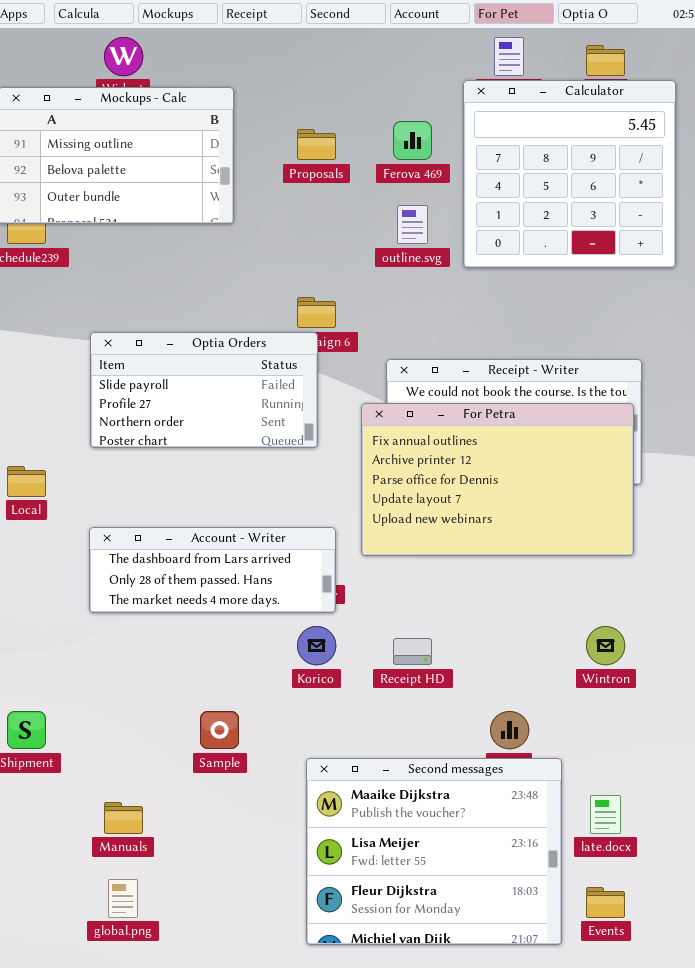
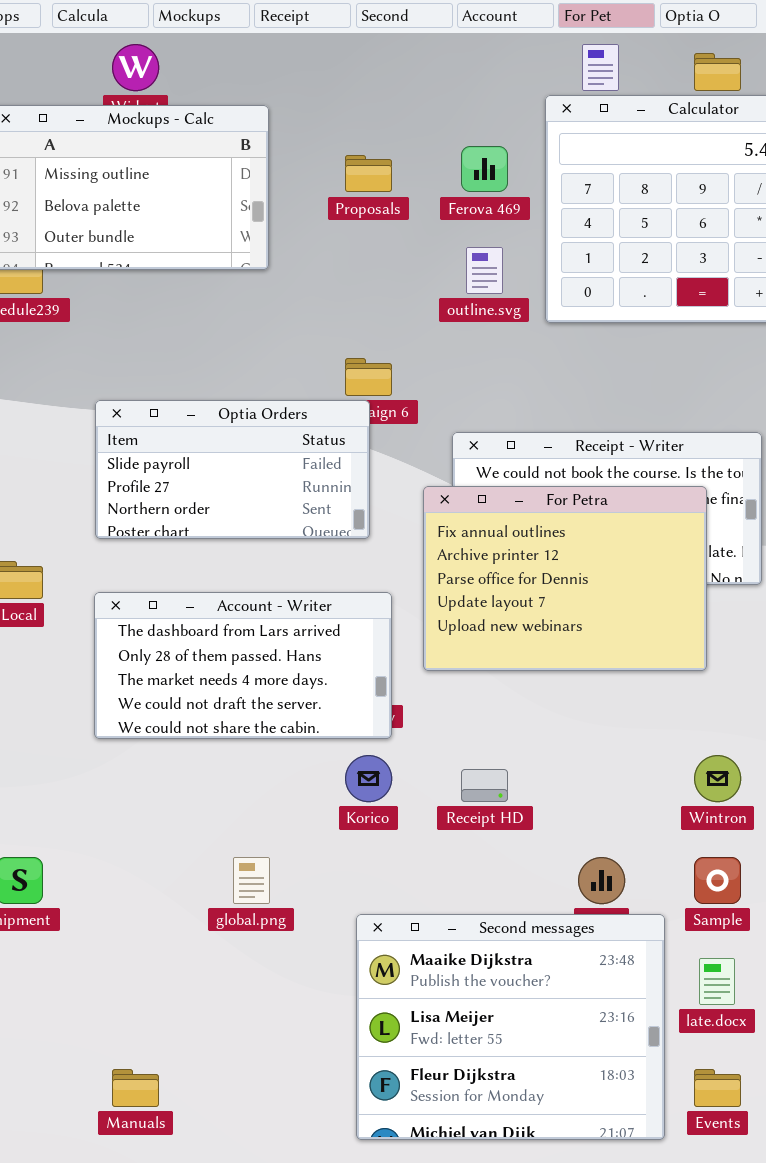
For Petra: [361,403,634,556] -> [423,486,707,671], resized
Account - Writer: [89,527,336,613] -> [94,592,392,739], resized
Sample: [200,711,239,749] -> [694,857,741,904], moved
Manuals: [104,802,143,834] -> [112,1069,159,1107], moved
global.png: [108,879,138,918] -> [233,857,270,904], moved

